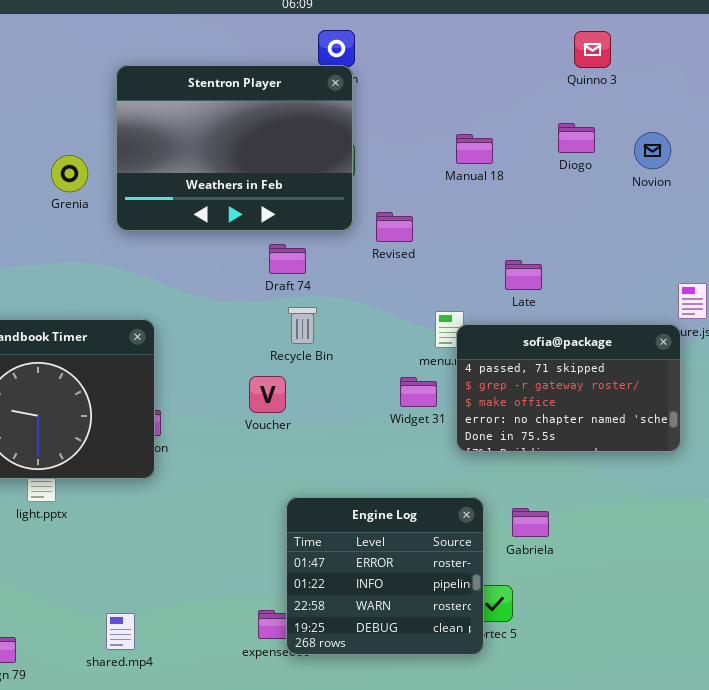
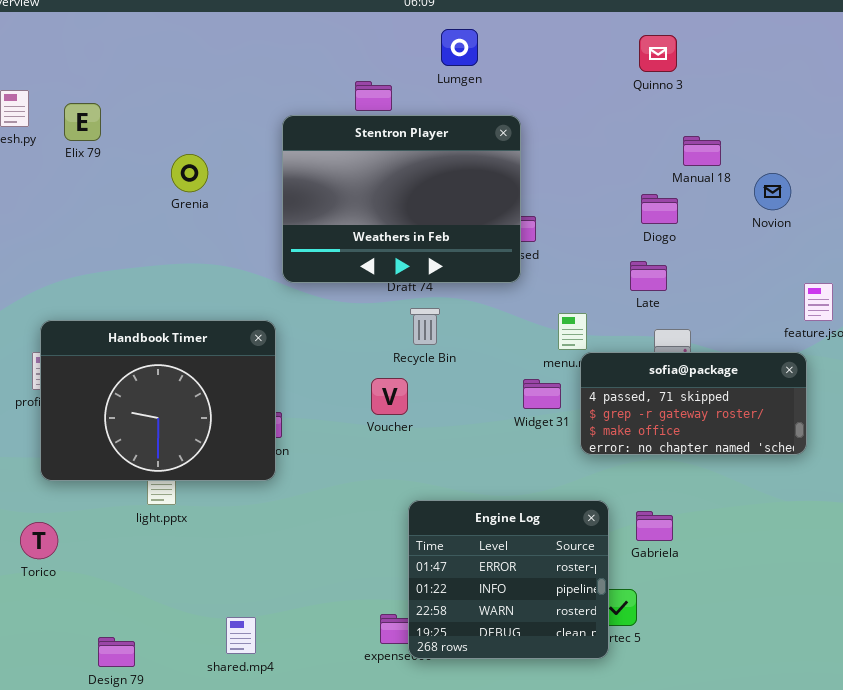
Quinno 3: [574,31,611,68] -> [639,35,677,72], moved
Stentron Player: [116,65,353,231] -> [282,115,521,283], moved
Diogo: [558,123,595,153] -> [641,194,678,224], moved
Novion: [634,132,671,169] -> [754,173,791,210], moved
Manual 18: [456,134,493,164] -> [683,136,721,166], moved
sofia@package: [456,324,681,452] -> [580,352,807,455], resized

